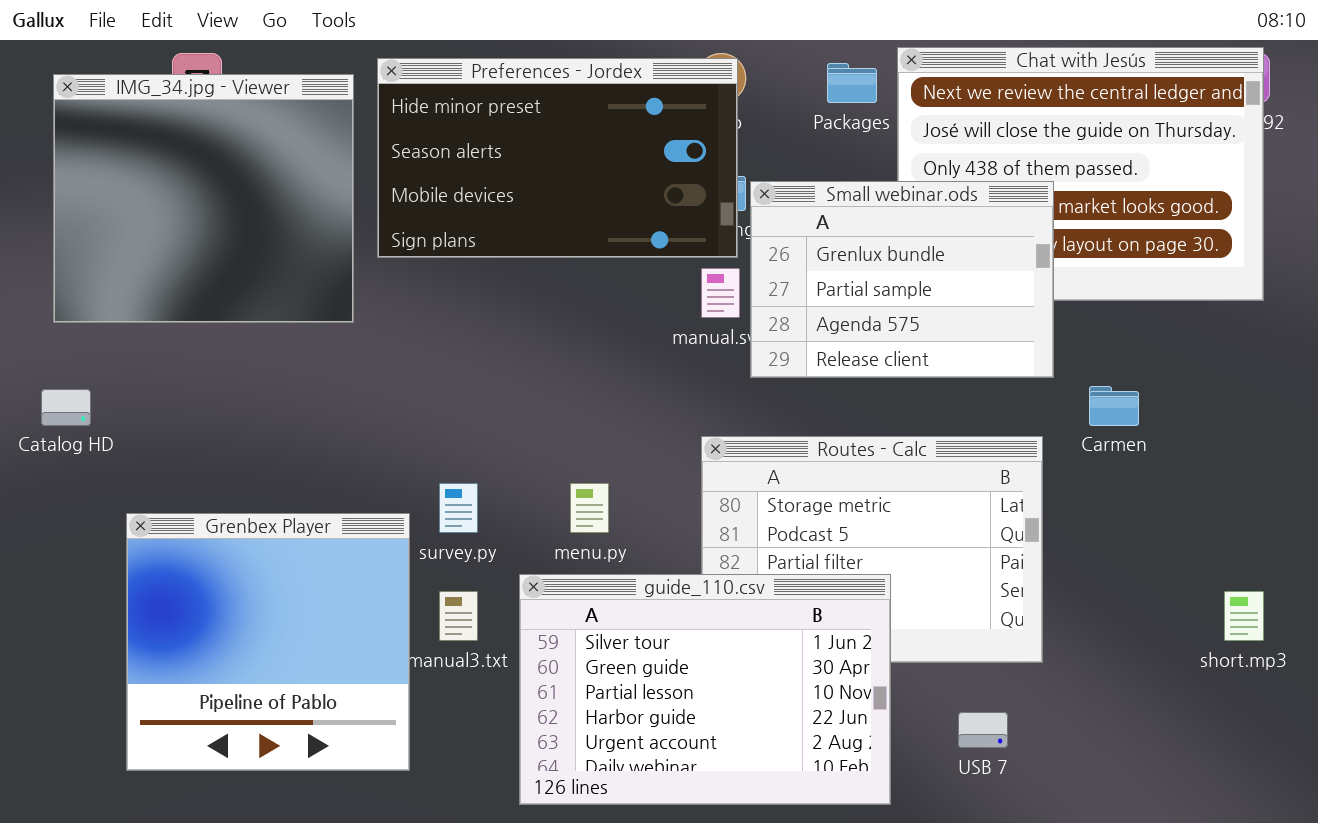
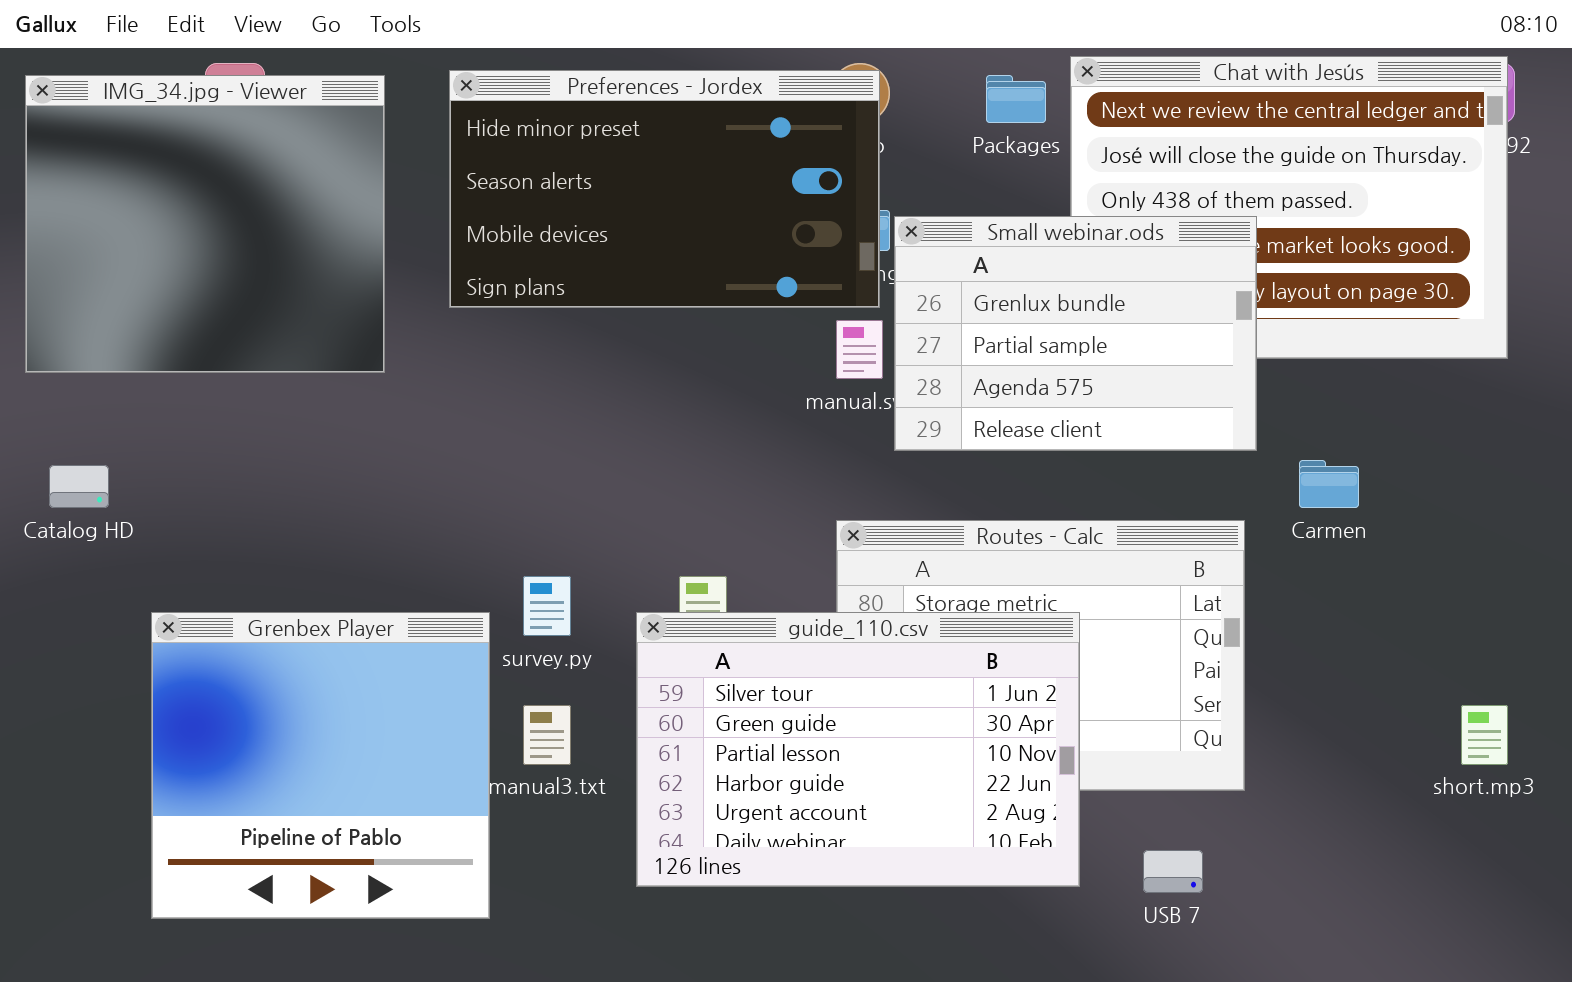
IMG_34.jpg - Viewer: [53,74,354,323] -> [25,75,385,373], moved
guide_110.csv: [519,574,891,805] -> [636,612,1080,887], moved

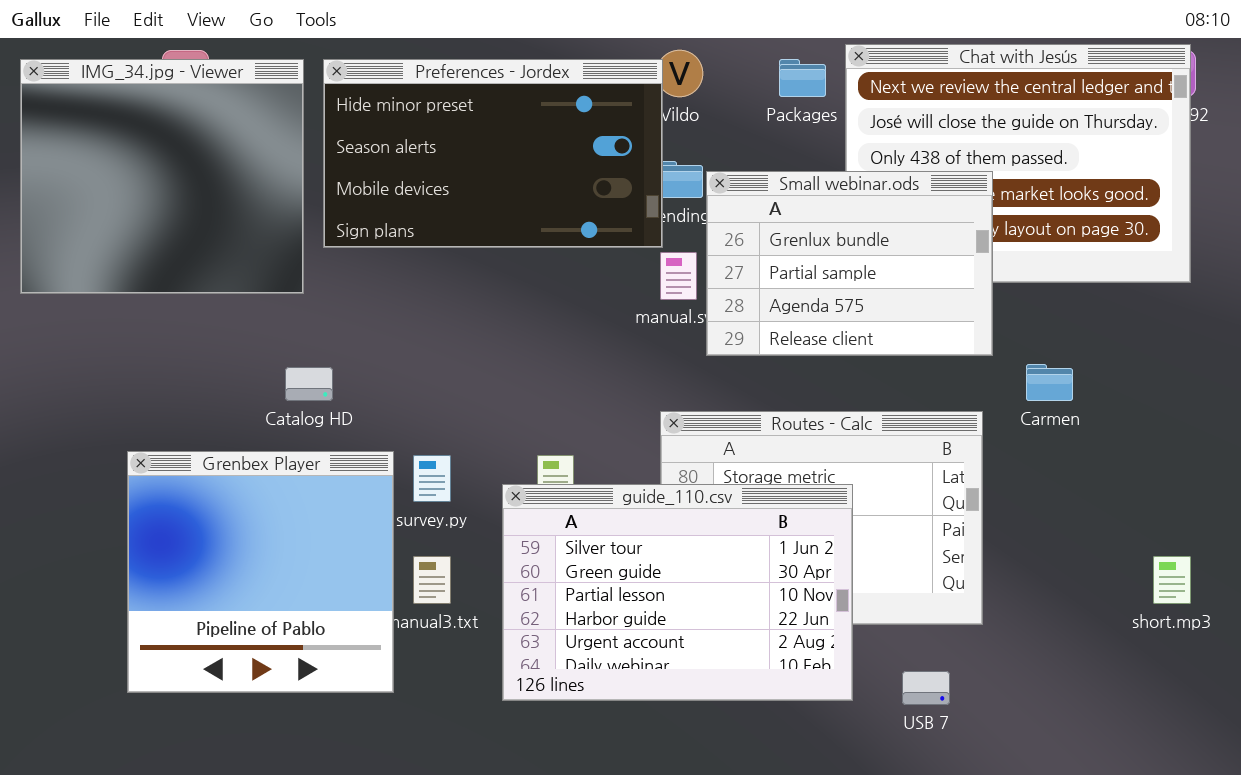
Preferences - Jordex: [449,70,880,308] -> [323,59,663,248], moved
Catalog HD: [49,465,109,508] -> [285,367,333,401], moved
Grenbex Player: [151,612,490,919] -> [127,451,394,693], moved

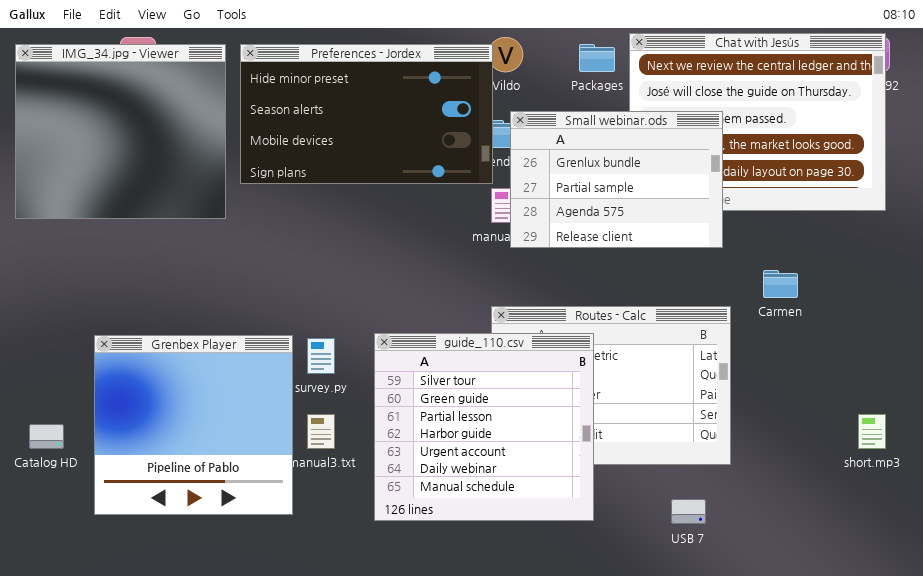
Small webinar.ods: [706,171,993,356] -> [510,111,723,248], moved
Catalog HD: [285,367,333,401] -> [29,424,64,449], moved
guide_110.csv: [502,484,853,701] -> [374,333,594,521], resized

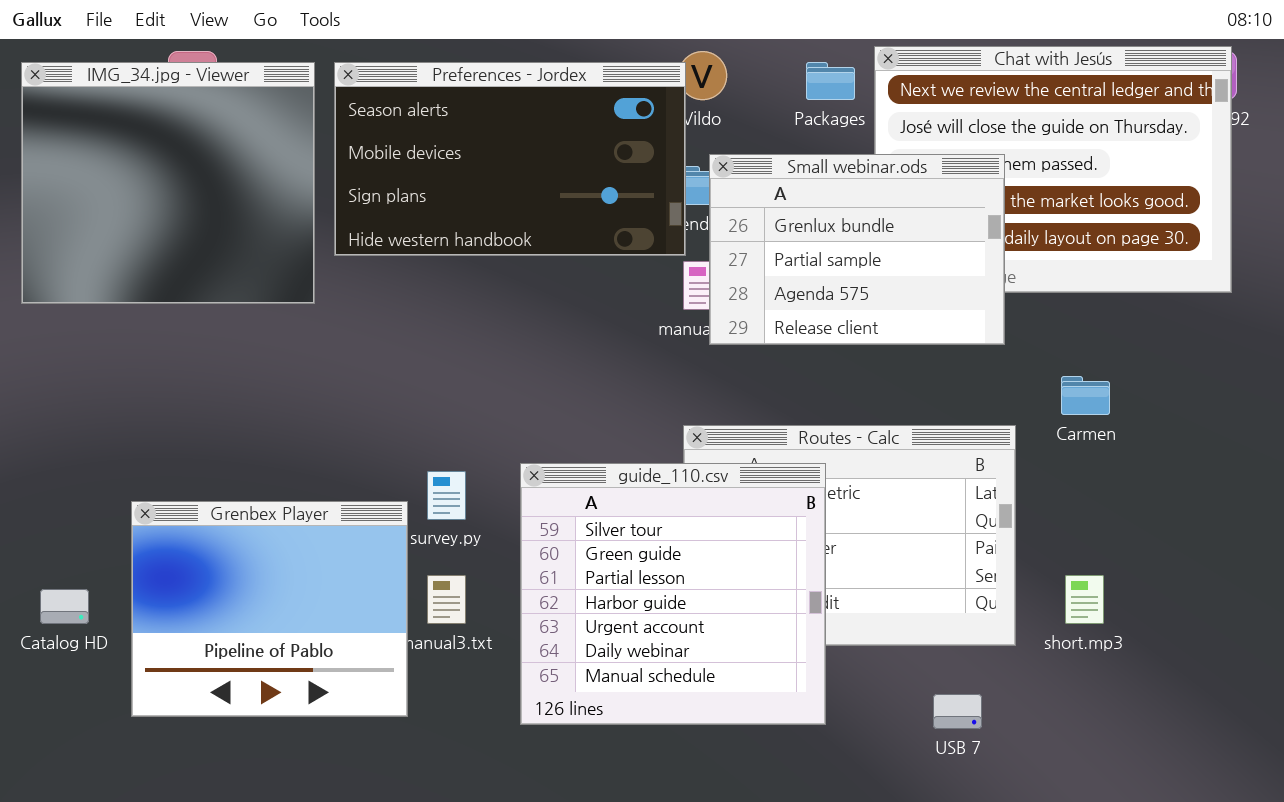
Preferences - Jordex: [240,44,493,184] -> [334,62,686,256], scrolled down 1 row
Grenbex Player: [94,335,293,515] -> [131,501,408,717], resized
short.mp3: [858,414,886,449] -> [1065,575,1104,624], moved

